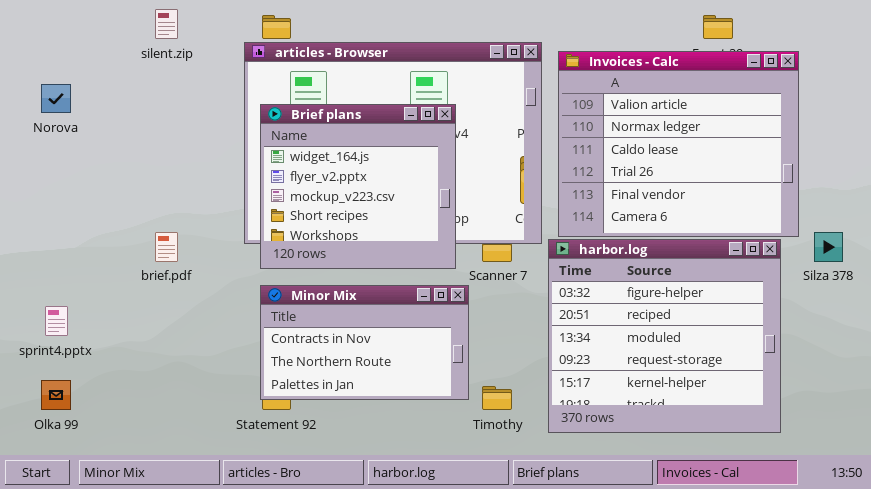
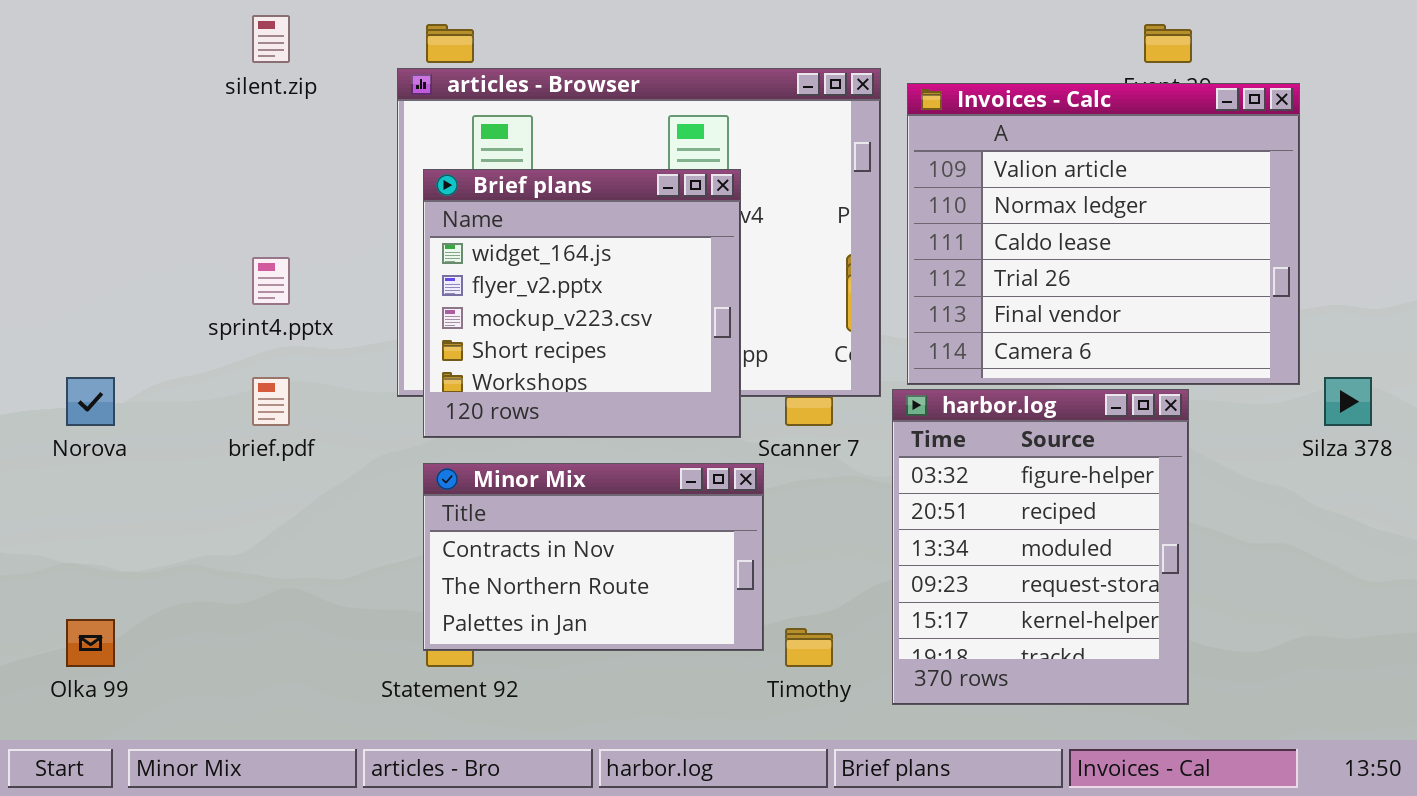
Norova: [41,84,71,113] -> [66,377,115,426], moved
harbor.log: [548,239,781,433] -> [892,389,1189,705], resized
sprint4.pptx: [45,306,68,336] -> [252,257,290,305], moved

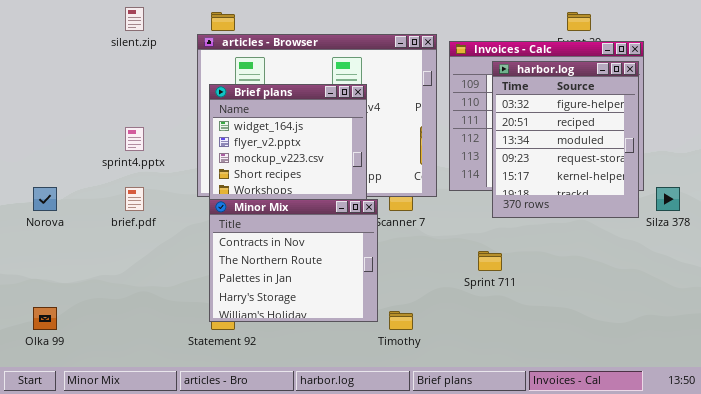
harbor.log: [892,389,1189,705] -> [492,61,639,218], moved
Minor Mix: [423,463,764,651] -> [209,199,378,322], resized

